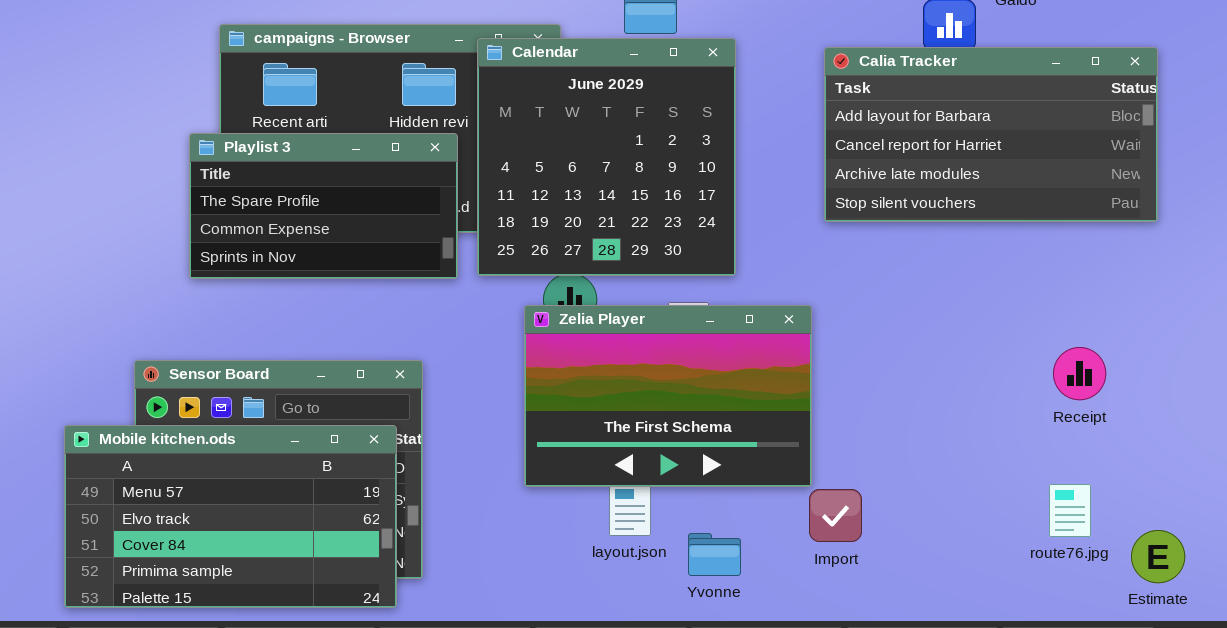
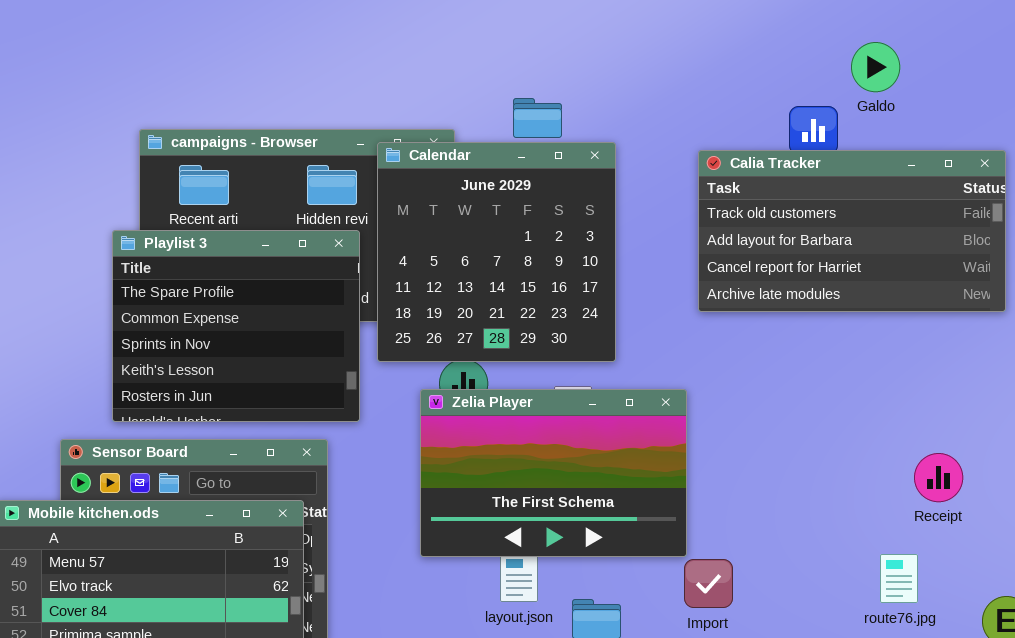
Calia Tracker: [824,47,1158,222] -> [698,150,1006,312], scrolled up 1 row
Playlist 3: [189,133,458,279] -> [112,230,360,422], resized
Receipt: [1053,347,1106,400] -> [914,453,963,502], moved
route76.jpg: [1049,484,1091,537] -> [880,554,918,603], moved

